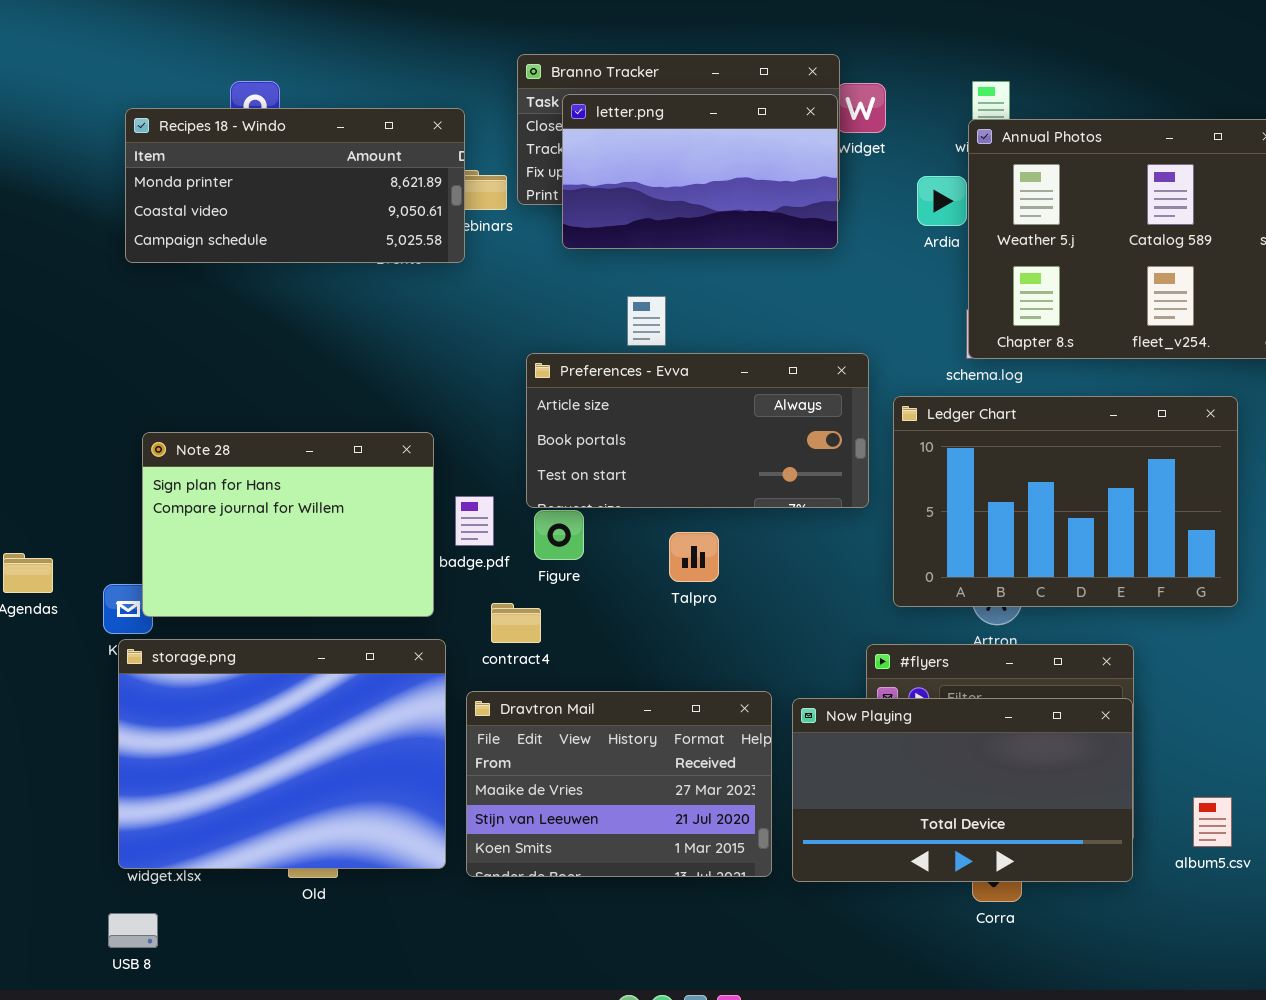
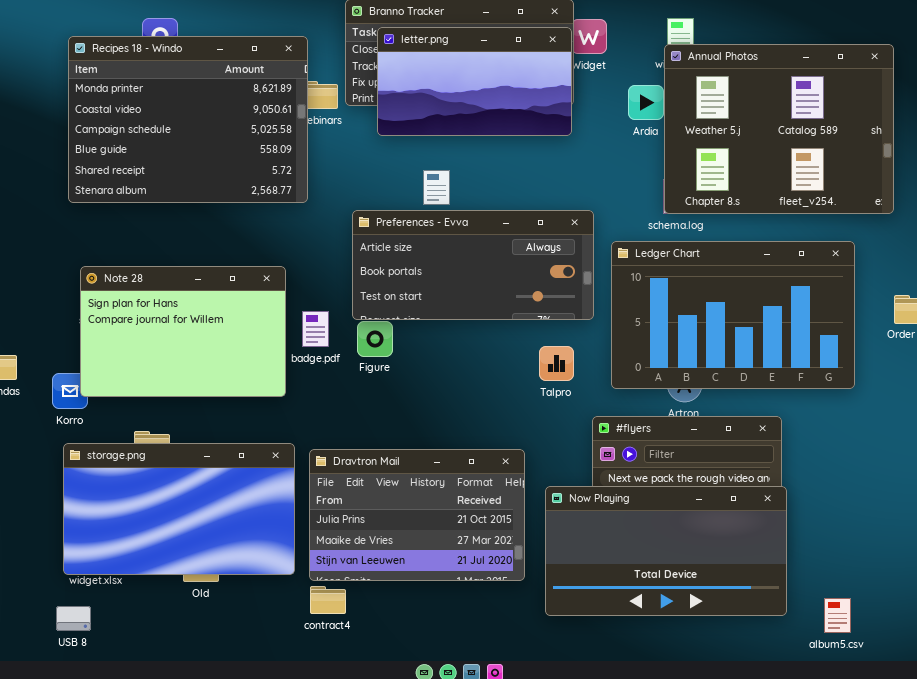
Recipes 18 - Windo: [125,108,465,263] -> [68,36,308,203], resized
Talpro: [669,532,719,582] -> [539,346,574,381], moved
contract4: [491,603,541,643] -> [310,586,346,614], moved
storage.png: [118,639,446,869] -> [63,443,295,575], resized
Dravtron Mail: [466,691,772,877] -> [309,449,525,581], scrolled up 1 row
Now Playing: [792,698,1133,882] -> [545,486,787,616], moved
album5.csv: [1193,797,1232,847] -> [824,598,851,633], moved

